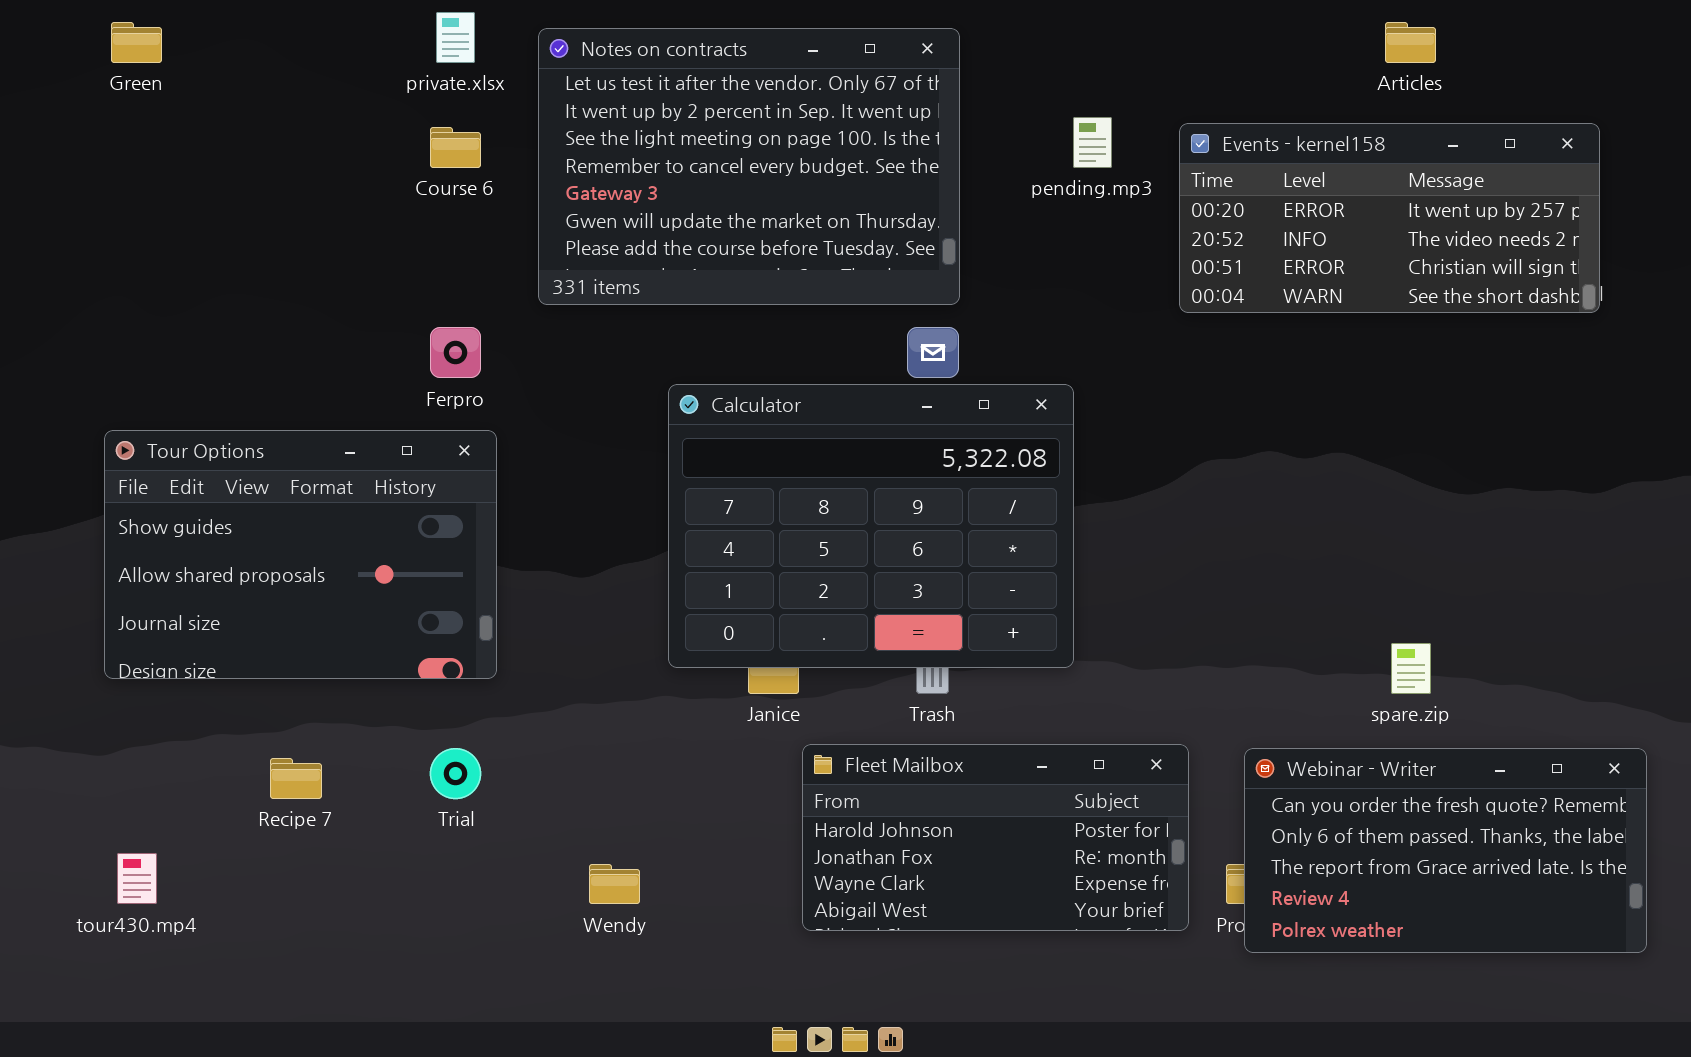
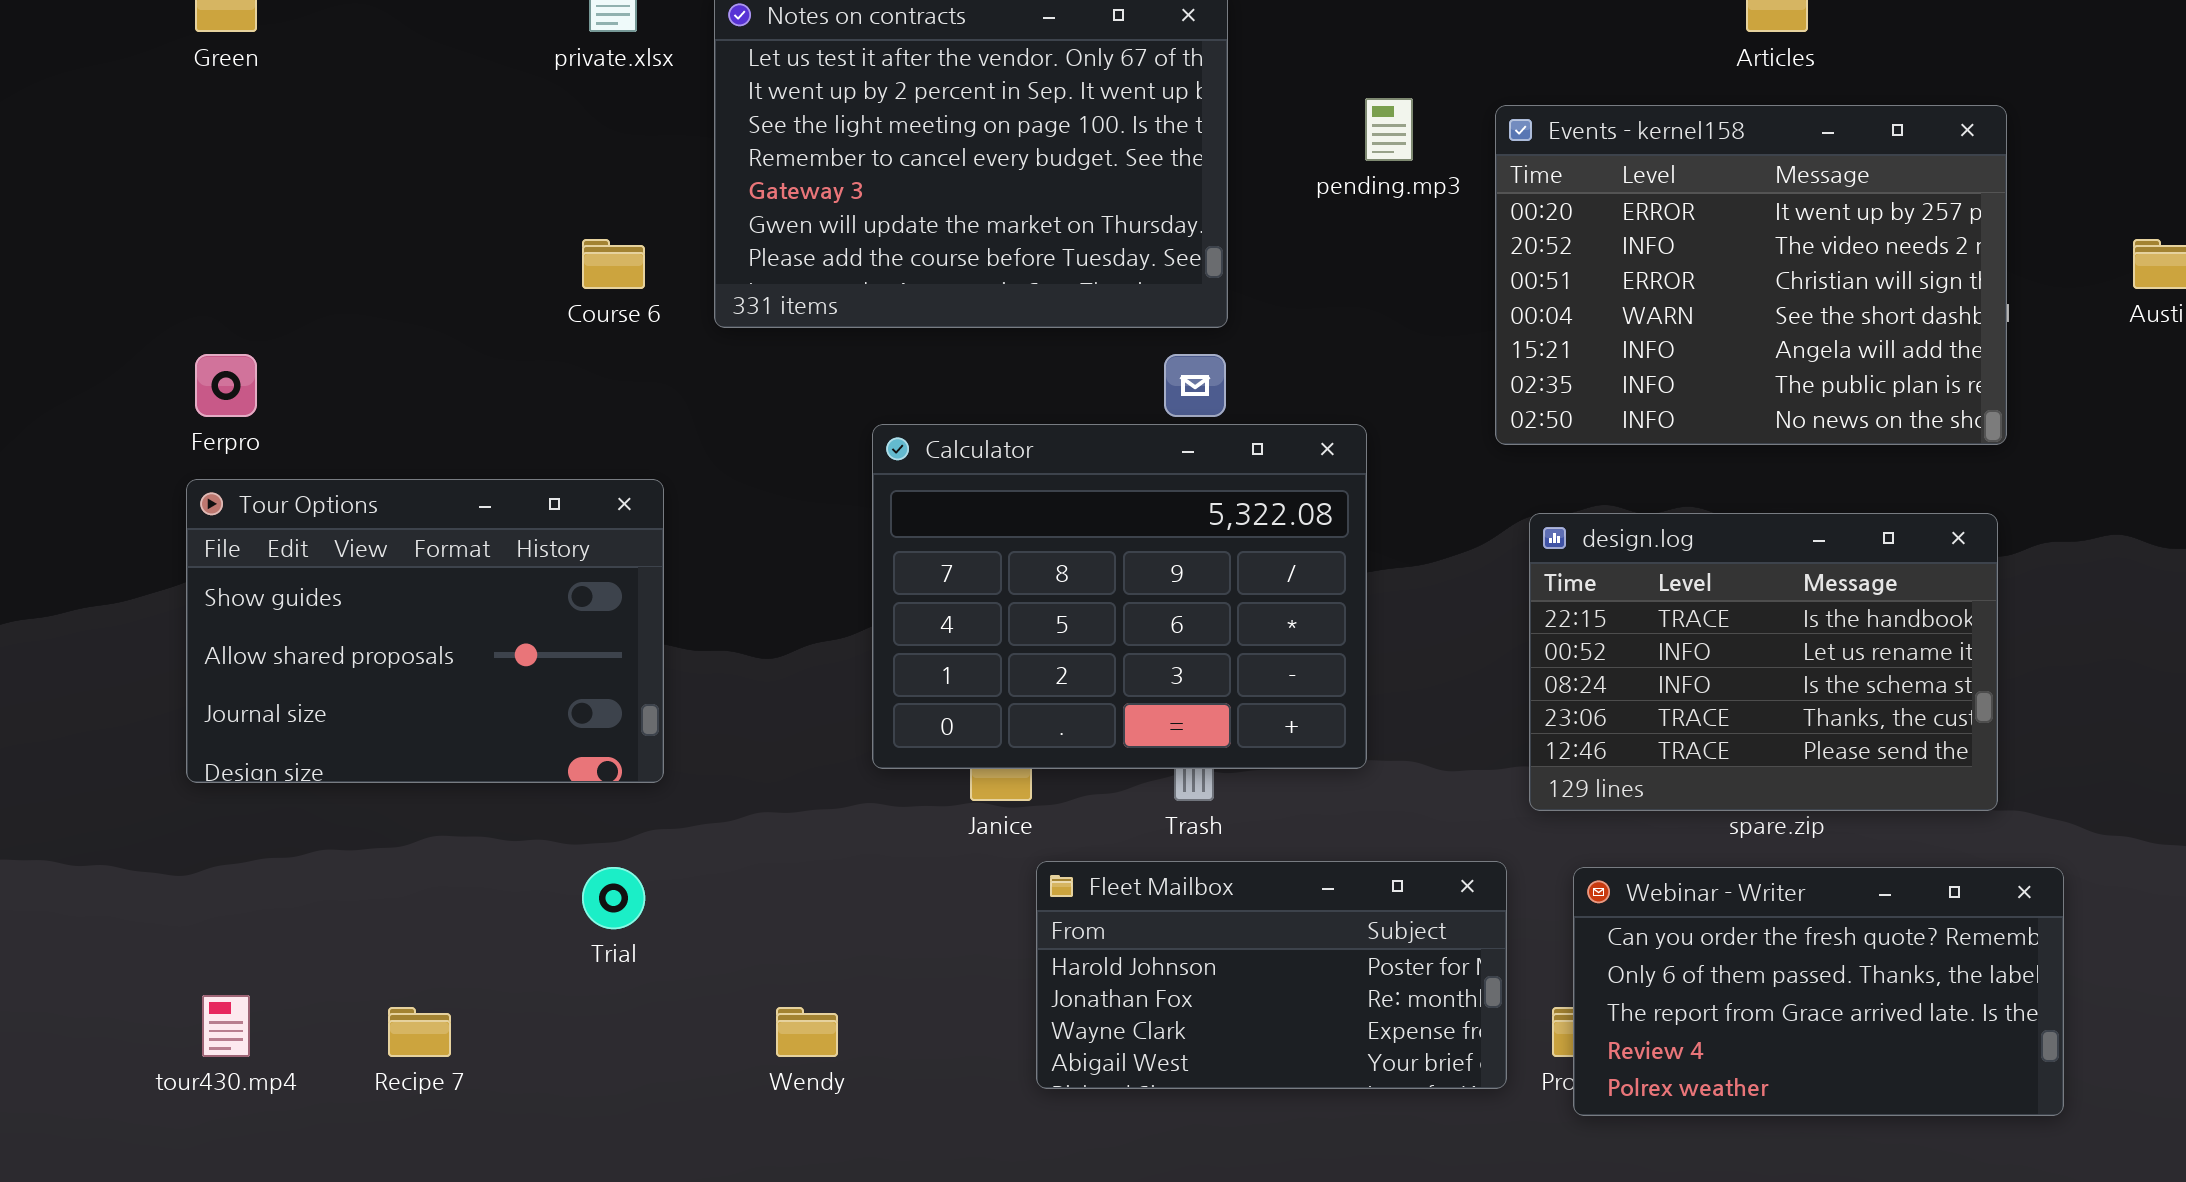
Events - kernel158: [1179,123,1600,313] -> [1495,105,2007,445], resized
Course 6: [430,127,481,168] -> [582,239,645,289], moved
Ferpro: [430,327,481,378] -> [195,354,257,417], moved
design.log: none -> [1529,513,1998,811], opened
Recipe 7: [270,758,322,799] -> [388,1007,451,1057], moved

